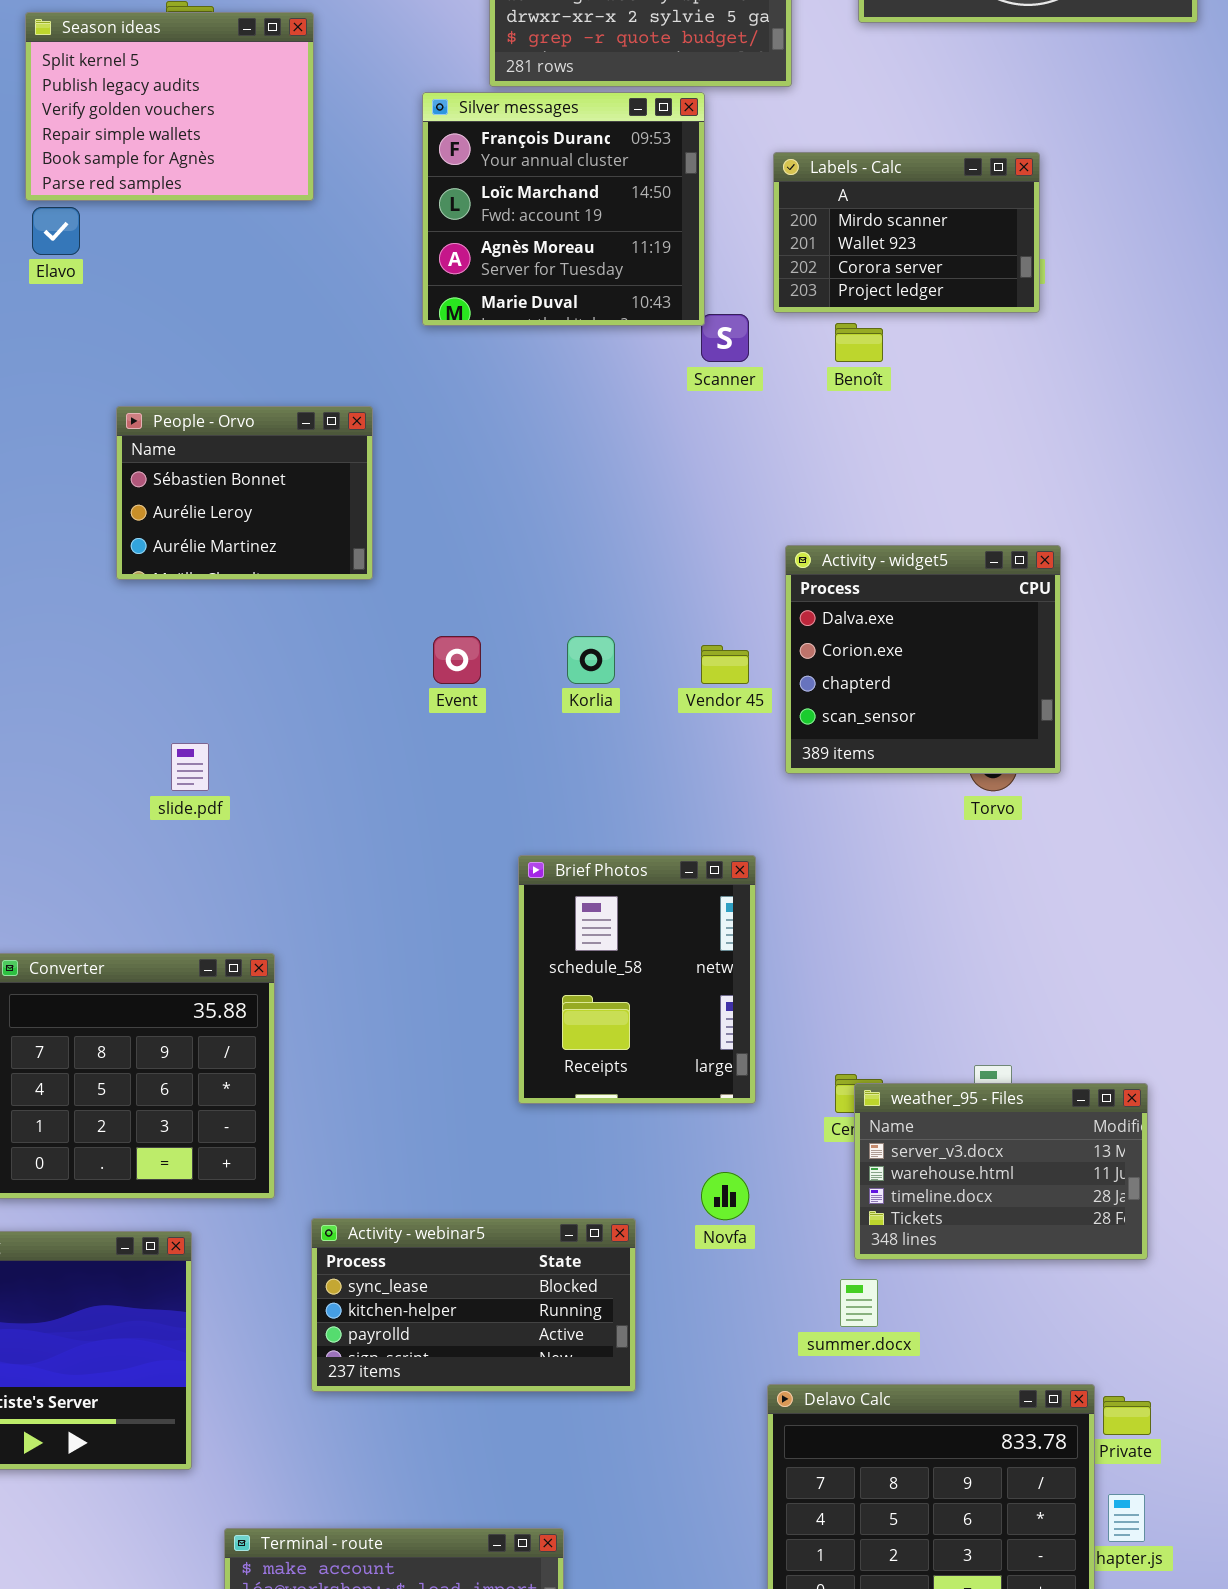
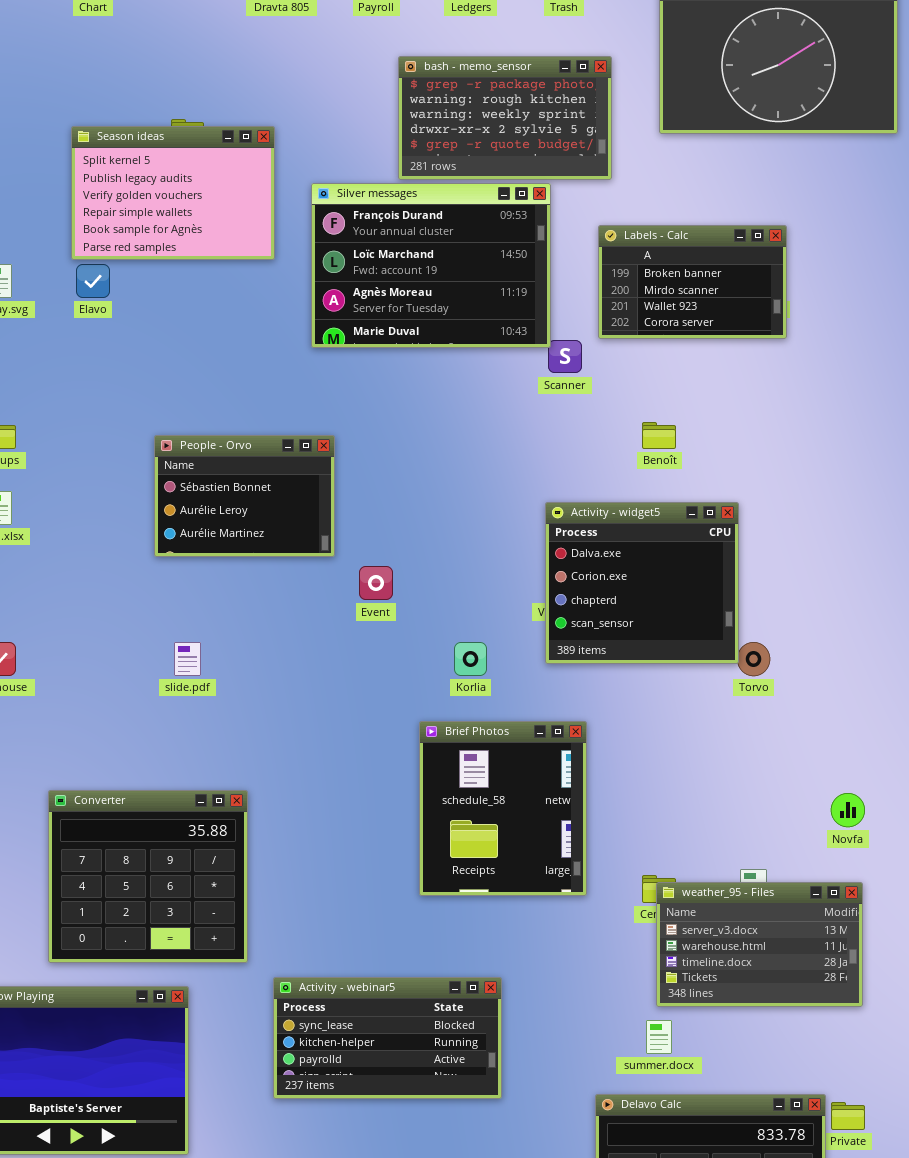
Silver messages: [422,92,705,326] -> [311,183,551,348], resized
Labels - Calc: [773,152,1040,313] -> [598,225,787,339], scrolled up 1 row
Benoît: [835,323,883,362] -> [642,422,676,449], moved
People - Orvo: [116,406,373,580] -> [154,435,335,557], moved
Activity - widget5: [785,545,1061,774] -> [545,502,739,664], moved
Korlia: [567,636,615,684] -> [454,642,487,676], moved
Novfa: [701,1172,749,1220] -> [831,793,865,827], moved

